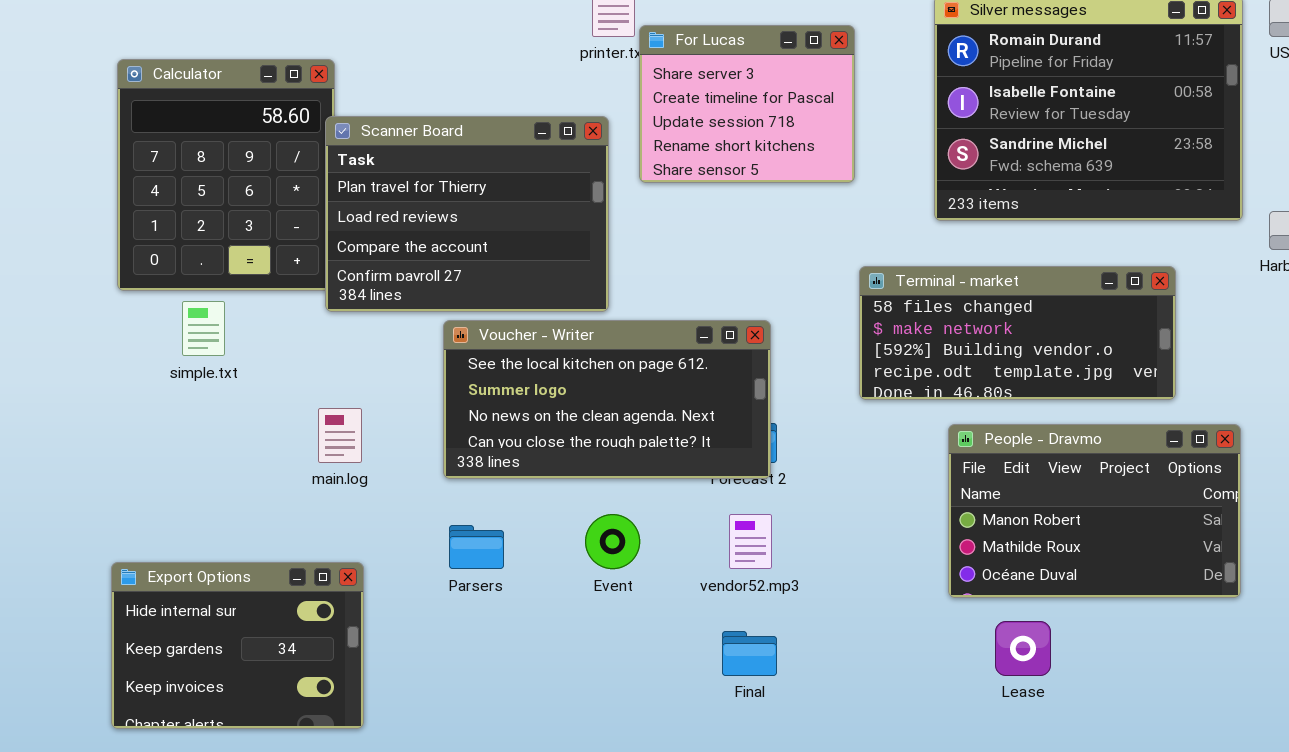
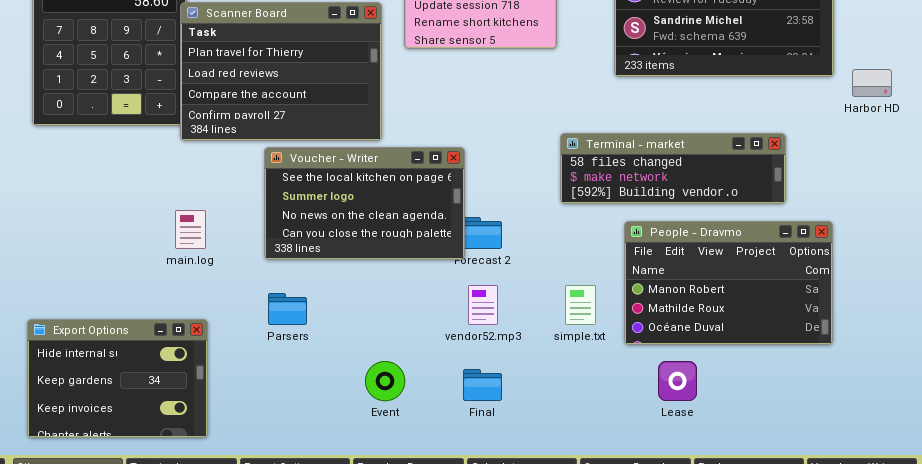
Terminal - market: [859,266,1176,400] -> [560,133,786,204], resized
simple.txt: [182,301,225,356] -> [565,285,596,325], moved
Voucher - Writer: [443,320,771,479] -> [264,147,465,260], resized
Event: [585,514,640,569] -> [365,361,405,401], moved

